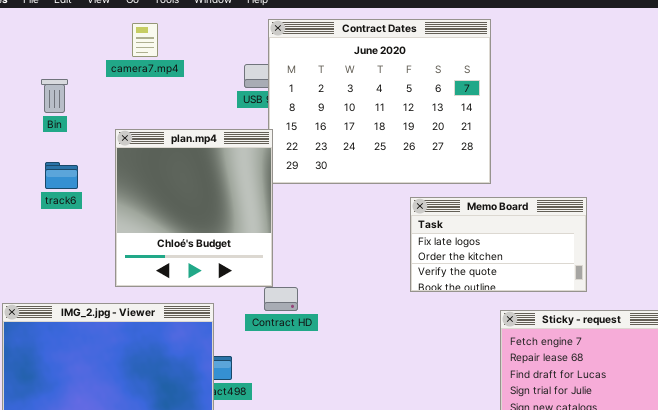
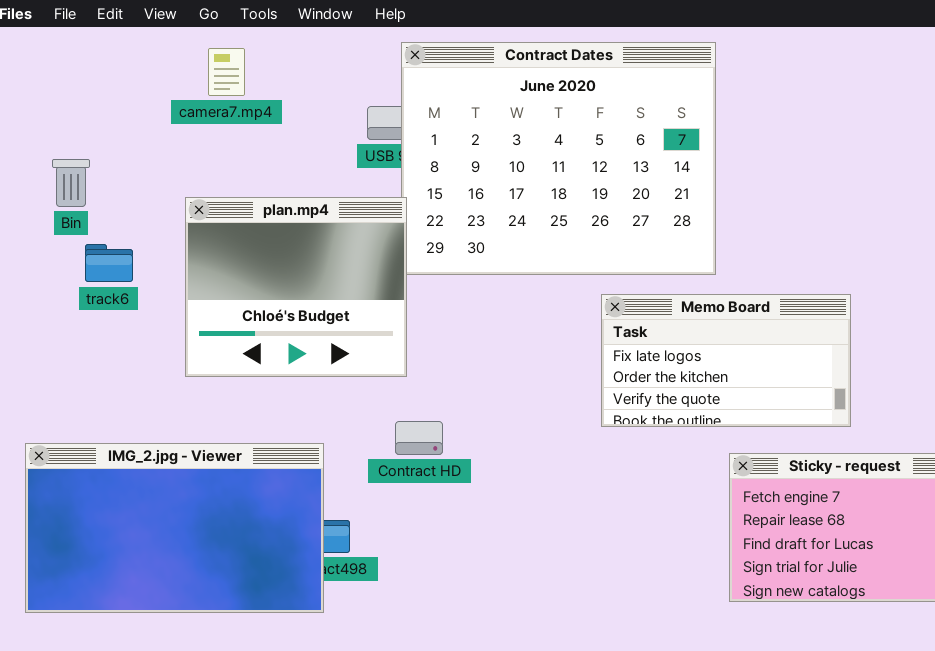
Bin: [41,79,68,113] -> [52,159,90,207], moved
plan.mp4: [115,129,273,287] -> [185,197,407,377], resized

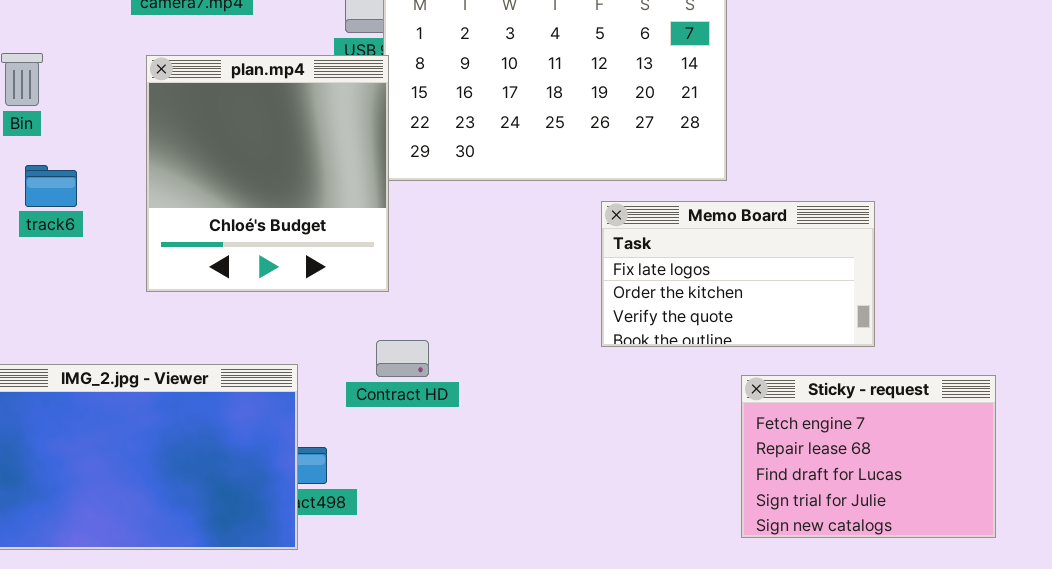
plan.mp4: [185,197,407,377] -> [146,55,389,292], resized
track6: [85,244,133,282] -> [25,165,77,207], moved

